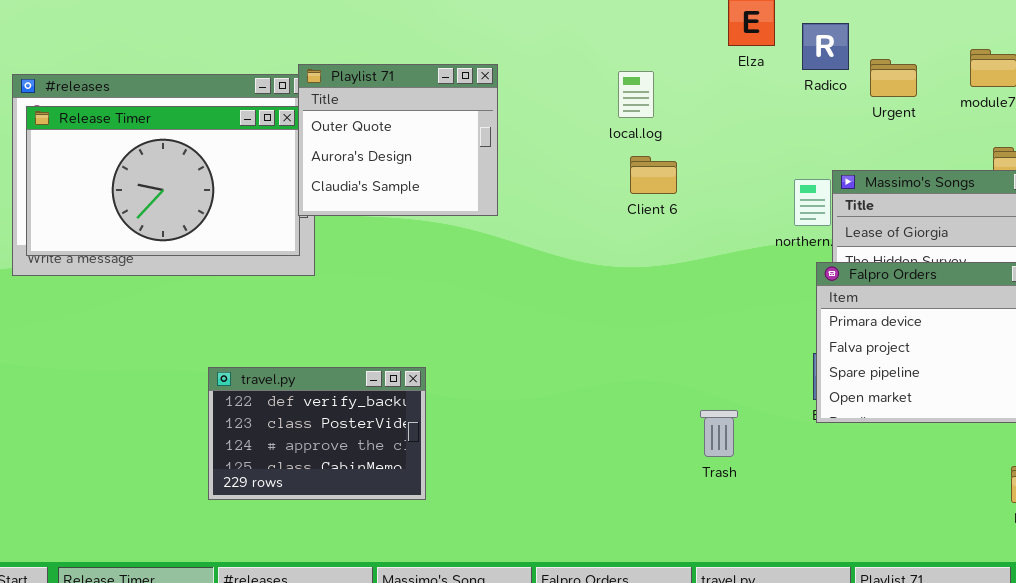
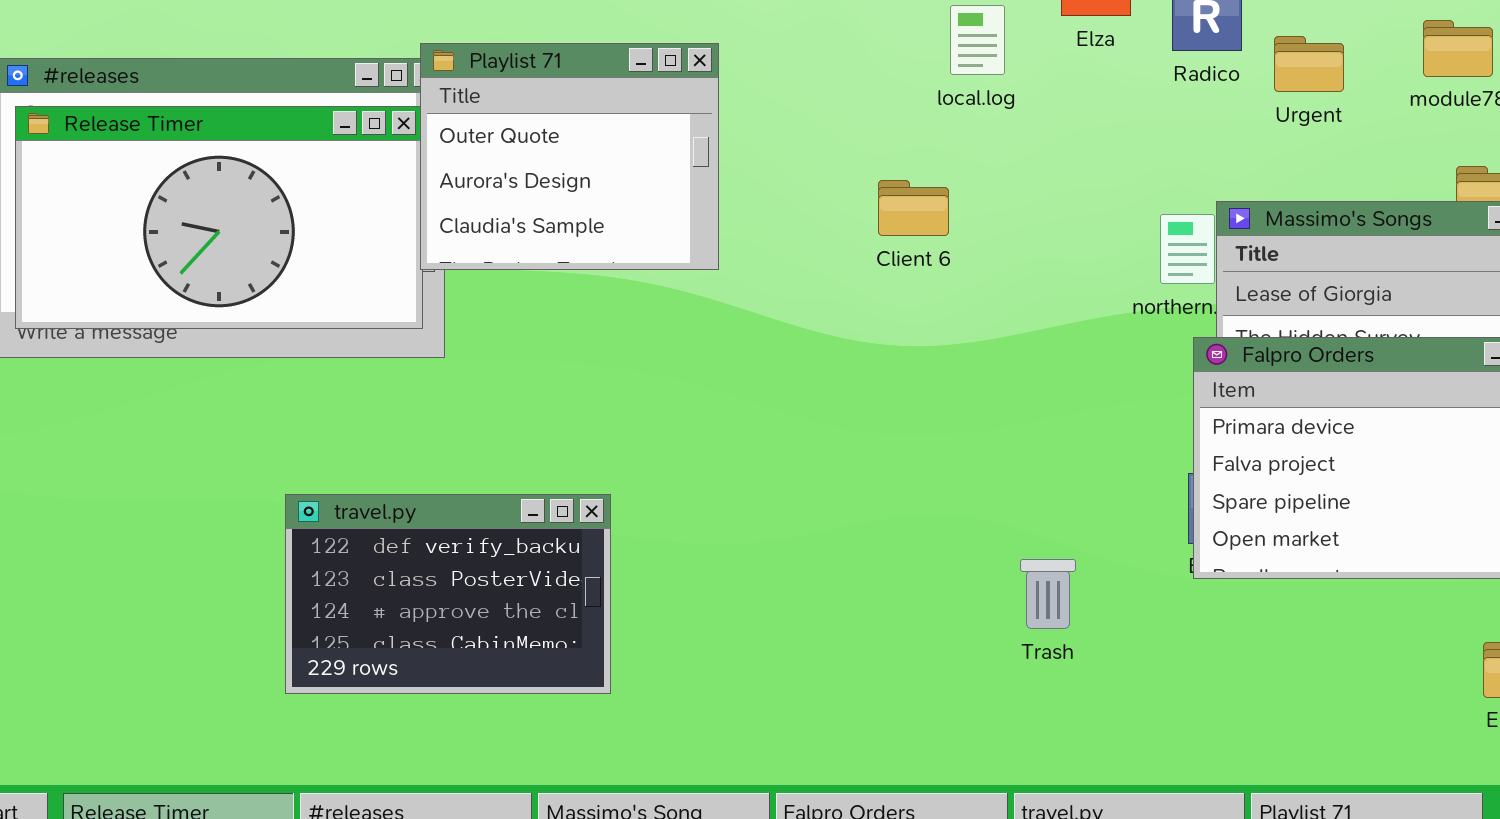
local.log: [618,71,654,118] -> [950,5,1005,75], moved
Client 6: [630,156,677,194] -> [878,180,949,236], moved

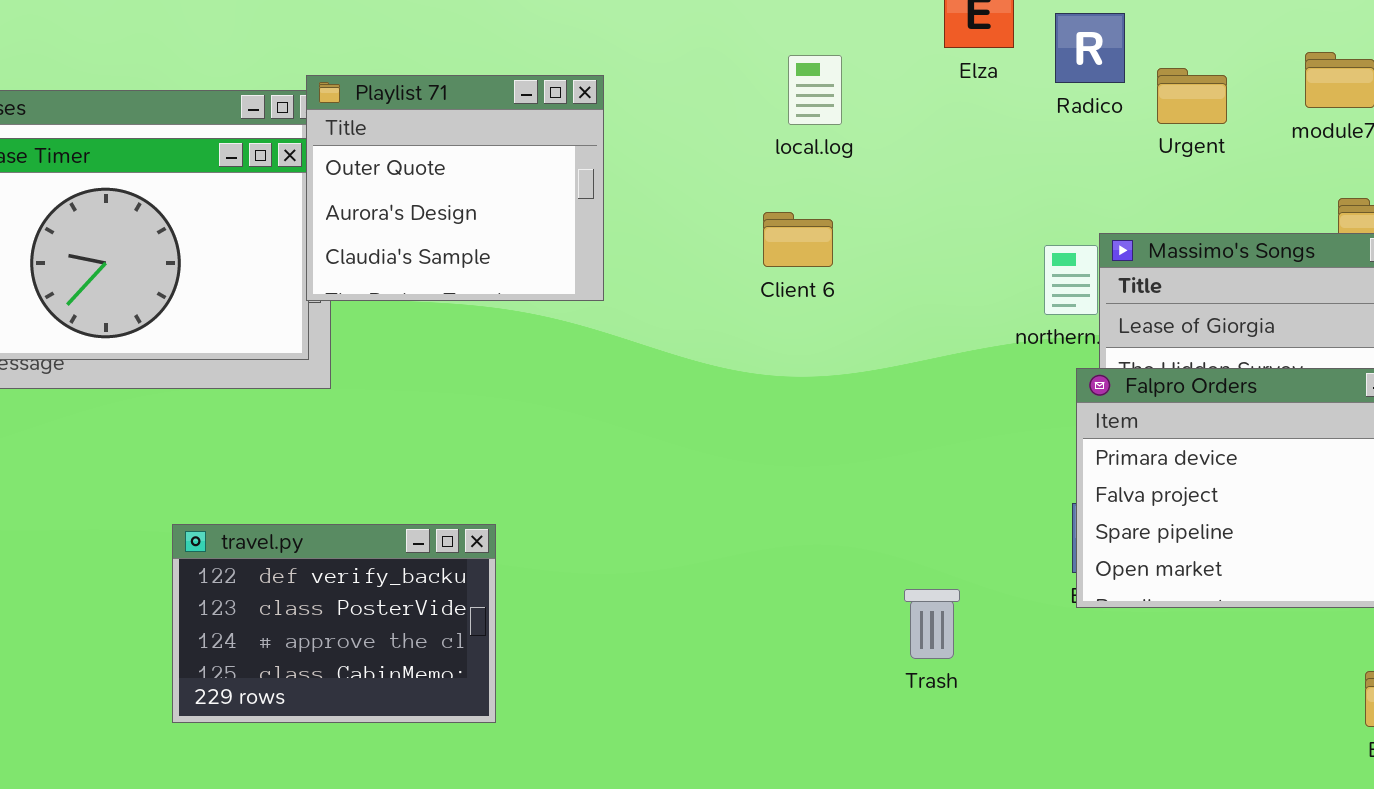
local.log: [950,5,1005,75] -> [788,55,842,125], moved

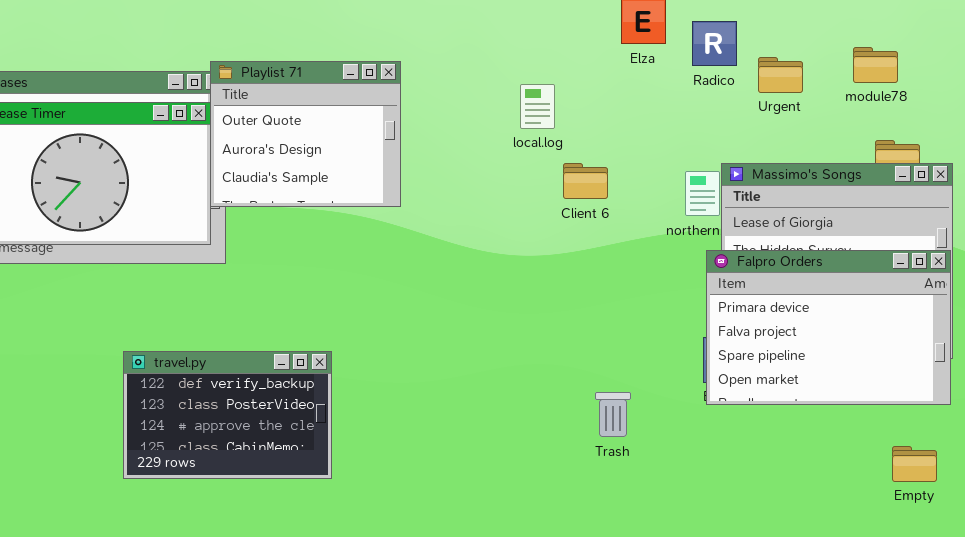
local.log: [788,55,842,125] -> [520,84,555,129], moved
Client 6: [763,212,833,267] -> [563,163,608,199], moved

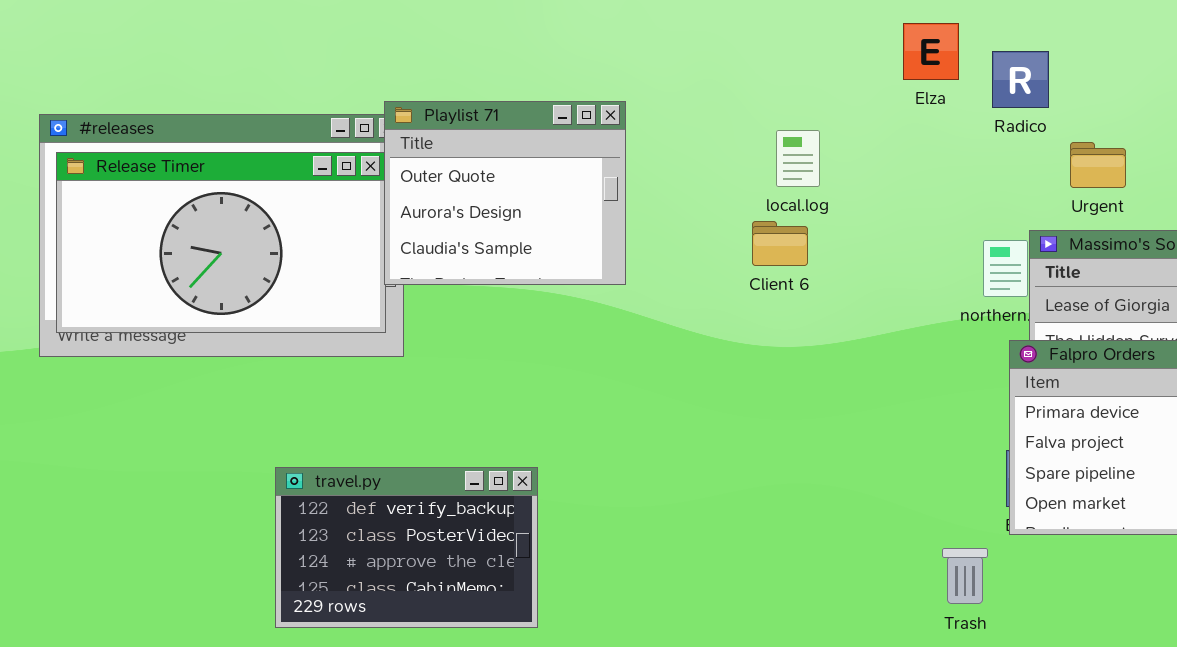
Urgent: [758,57,803,93] -> [1070,142,1126,188], moved
Client 6: [563,163,608,199] -> [752,221,808,266], moved
Trash: [595,392,631,437] -> [942,548,988,604], moved

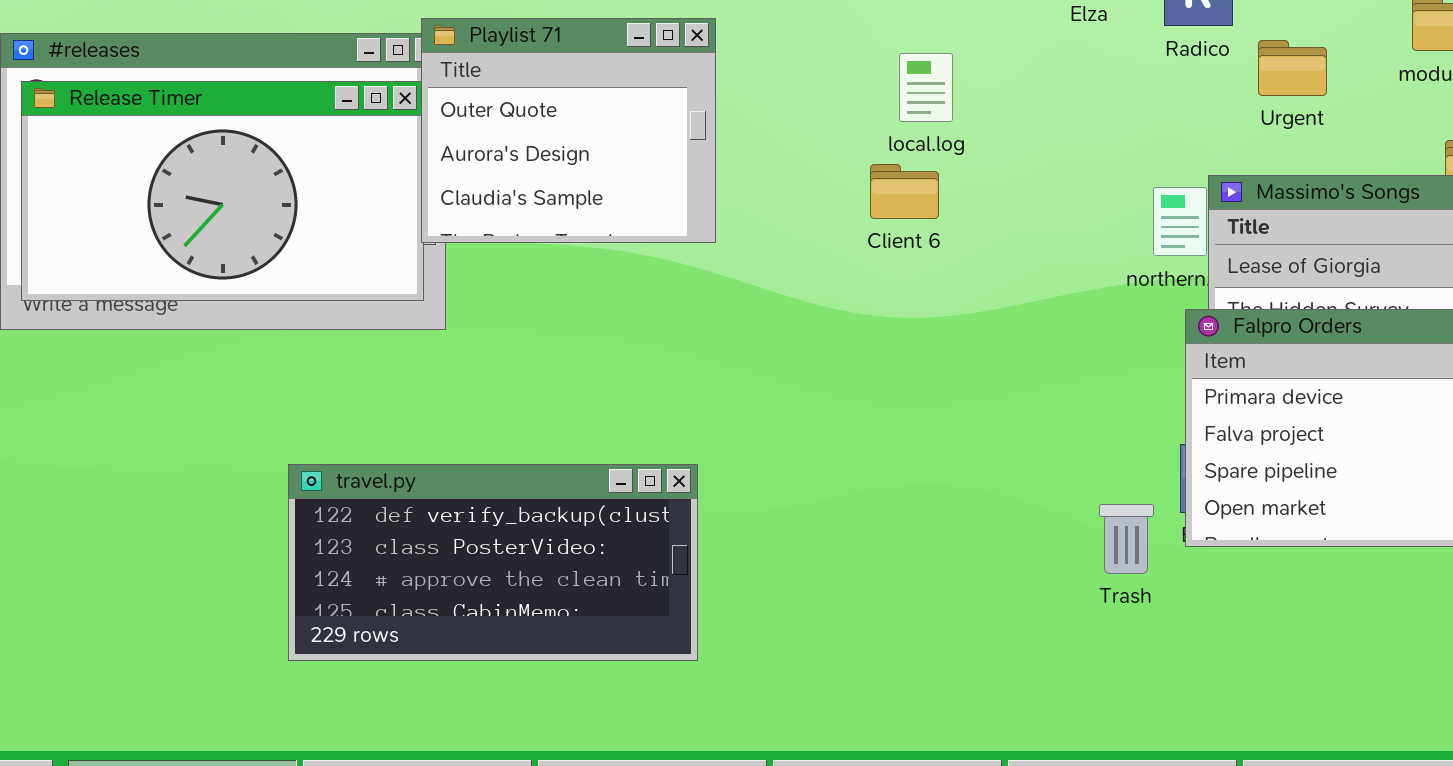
Urgent: [1070,142,1126,188] -> [1258,40,1327,96], moved
travel.py: [275,467,538,628] -> [288,464,698,661], resized
Trash: [942,548,988,604] -> [1099,504,1154,574], moved

